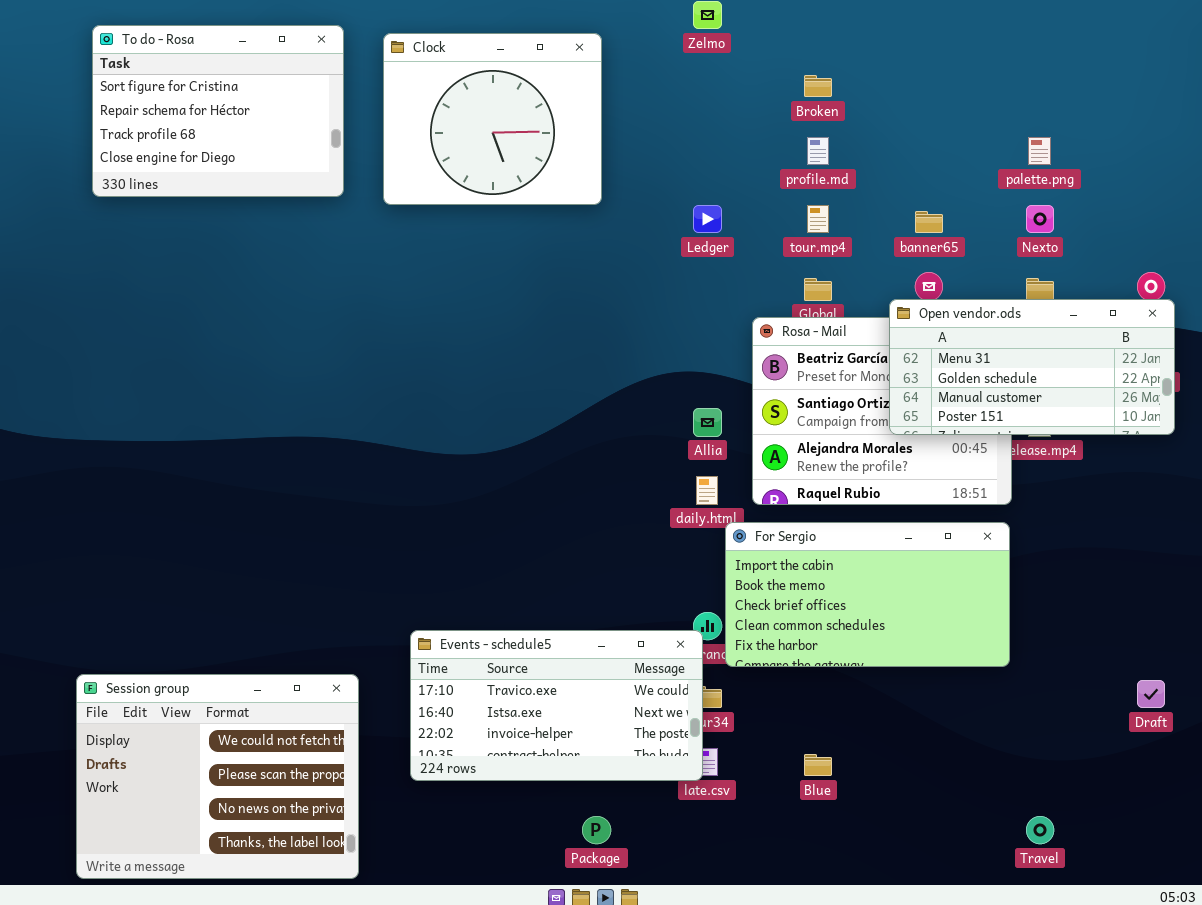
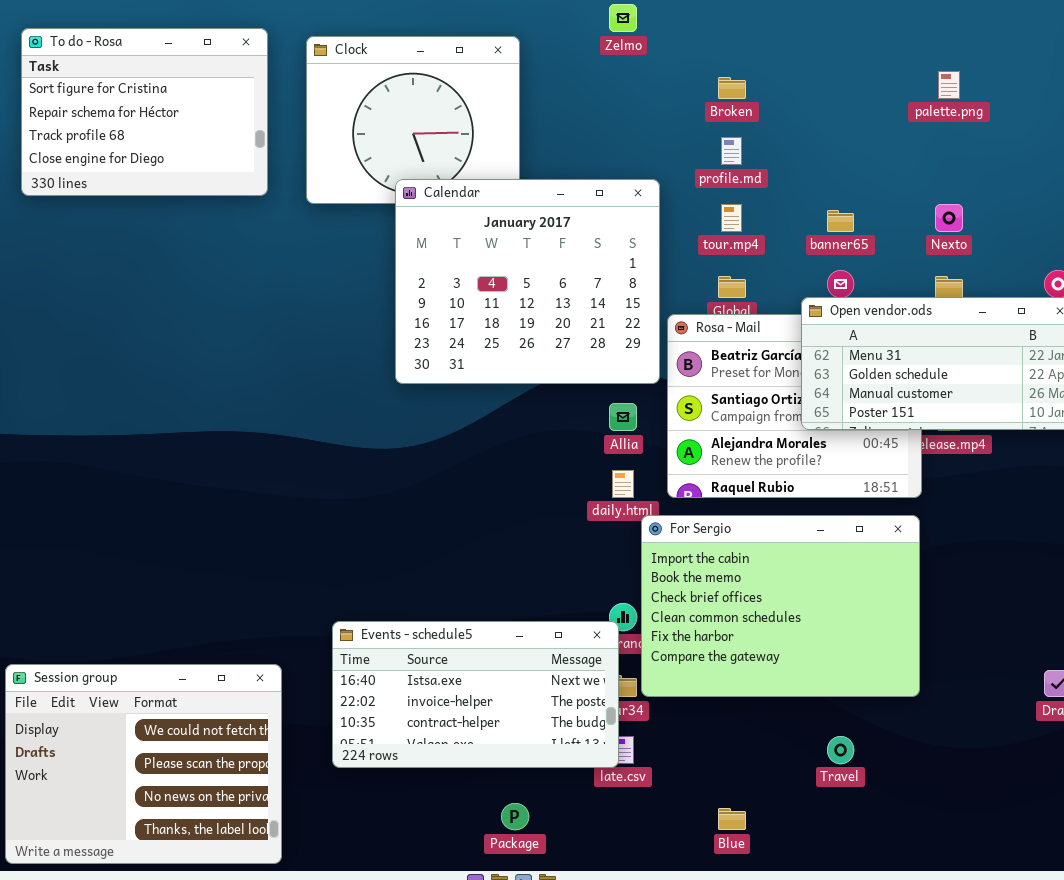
palette.png: [1028,137,1051,165] -> [938,71,960,99], moved
Calendar: none -> [395,179,660,384], opened
For Sergio: [725,522,1010,667] -> [641,515,920,697], resized
Events - schedule5: [410,630,703,781] -> [332,621,619,768], scrolled down 1 row
Blue: [804,754,832,776] -> [718,808,746,830], moved
Travel: [1026,816,1054,844] -> [827,736,854,764], moved

